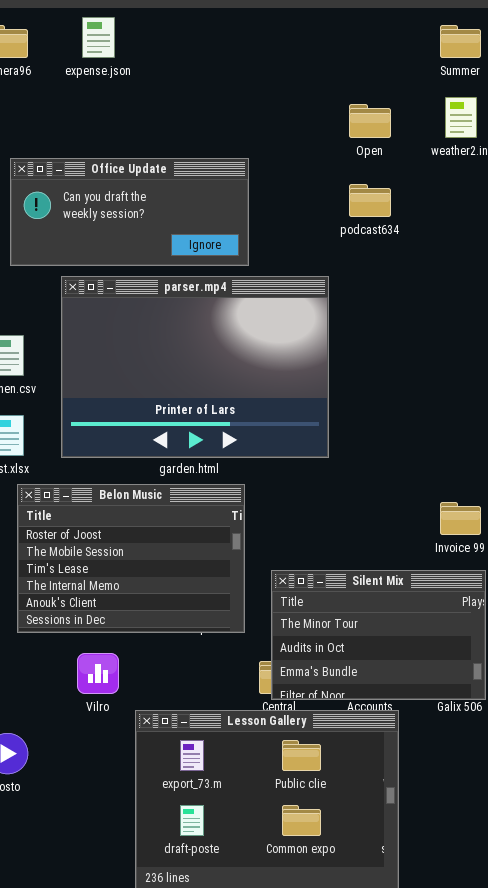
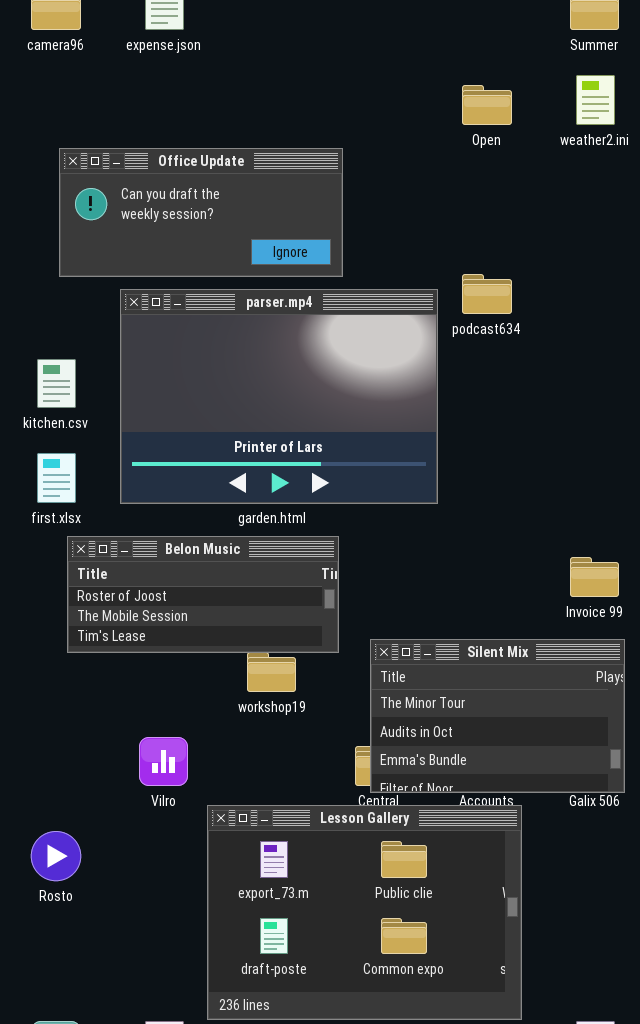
podcast634: [349,184,391,217] -> [462,274,512,314], moved
Belon Music: [17,484,245,633] -> [67,536,339,653], resized

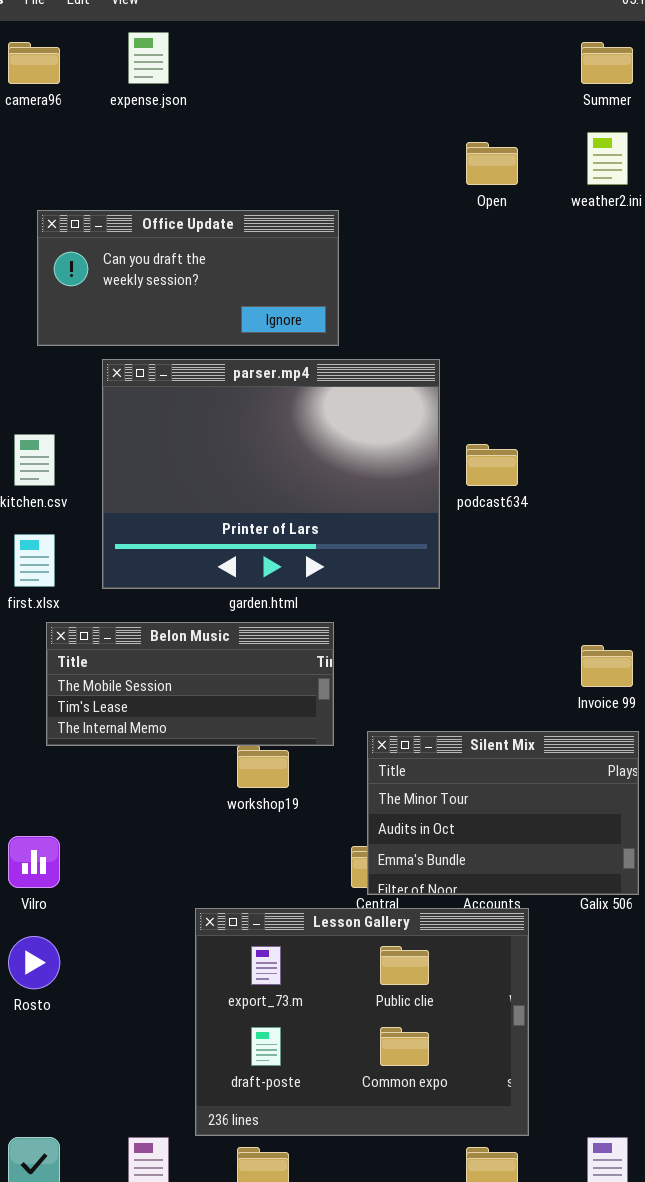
podcast634: [462,274,512,314] -> [466,444,518,486], moved
Belon Music: [67,536,339,653] -> [46,622,334,746], scrolled down 1 row
Vilro: [139,737,188,786] -> [8,836,60,888], moved

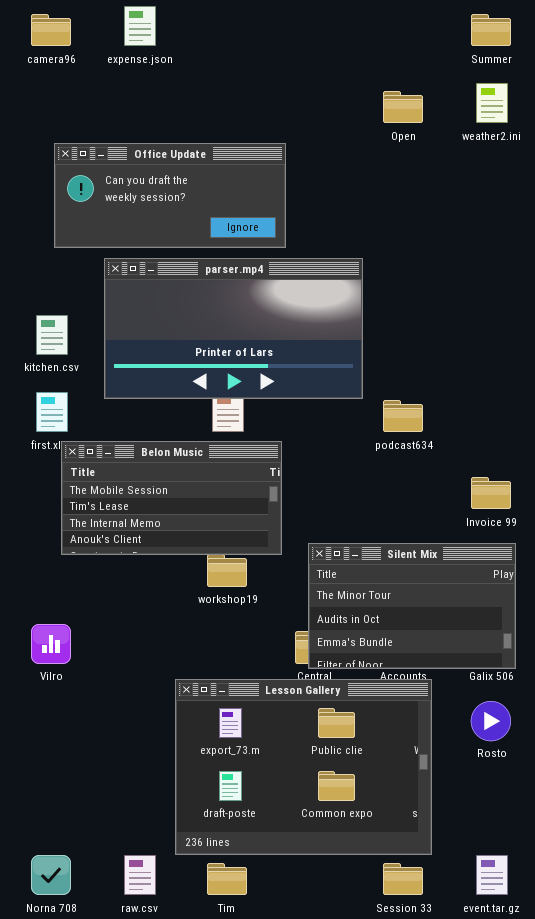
parser.mp4: [102,359,440,589] -> [104,258,363,399], resized
podcast634: [466,444,518,486] -> [383,400,423,432], moved
Belon Music: [46,622,334,746] -> [61,441,282,555], resized
Rosto: [8,936,60,989] -> [471,701,511,741], moved

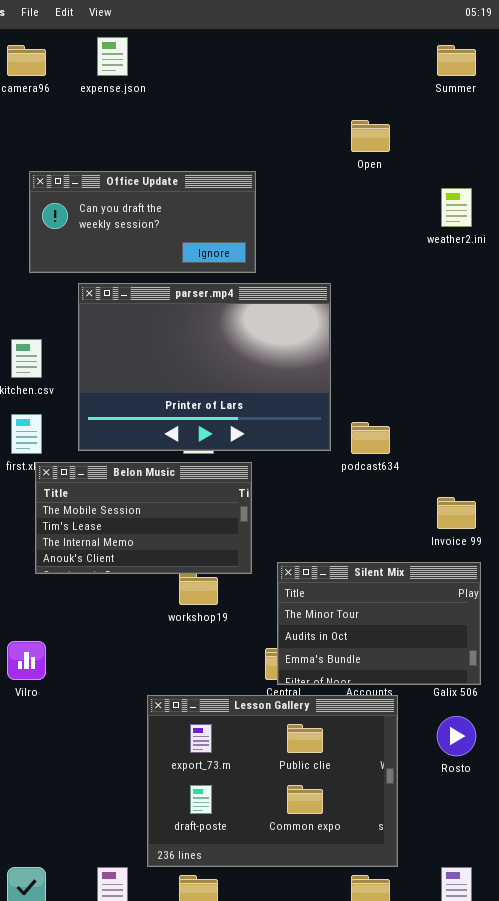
weather2.ini: [476,83,508,123] -> [441,188,472,227], moved
parser.mp4: [104,258,363,399] -> [78,283,331,451], resized

